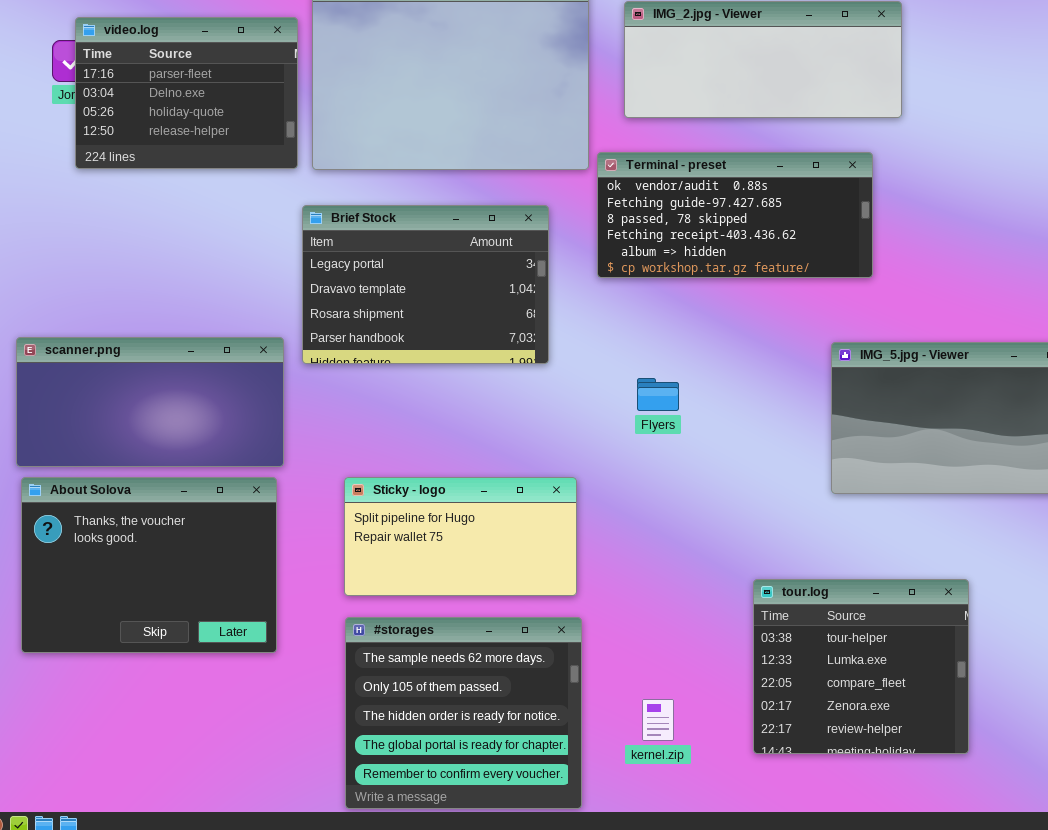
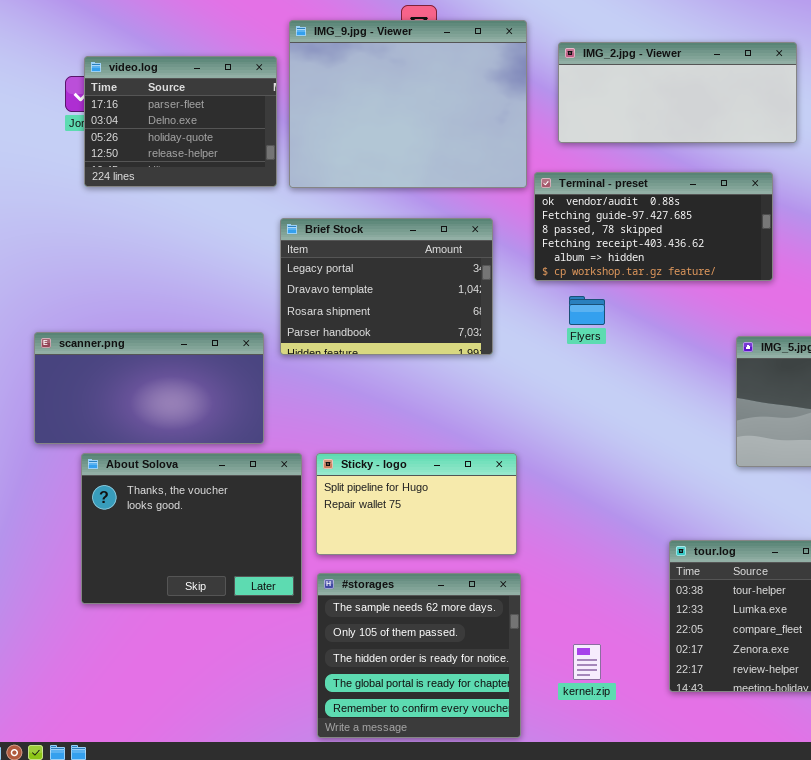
Flyers: [637,378,679,411] -> [569,296,605,325], moved
About Solova: [21,477,277,653] -> [81,453,302,604], moved

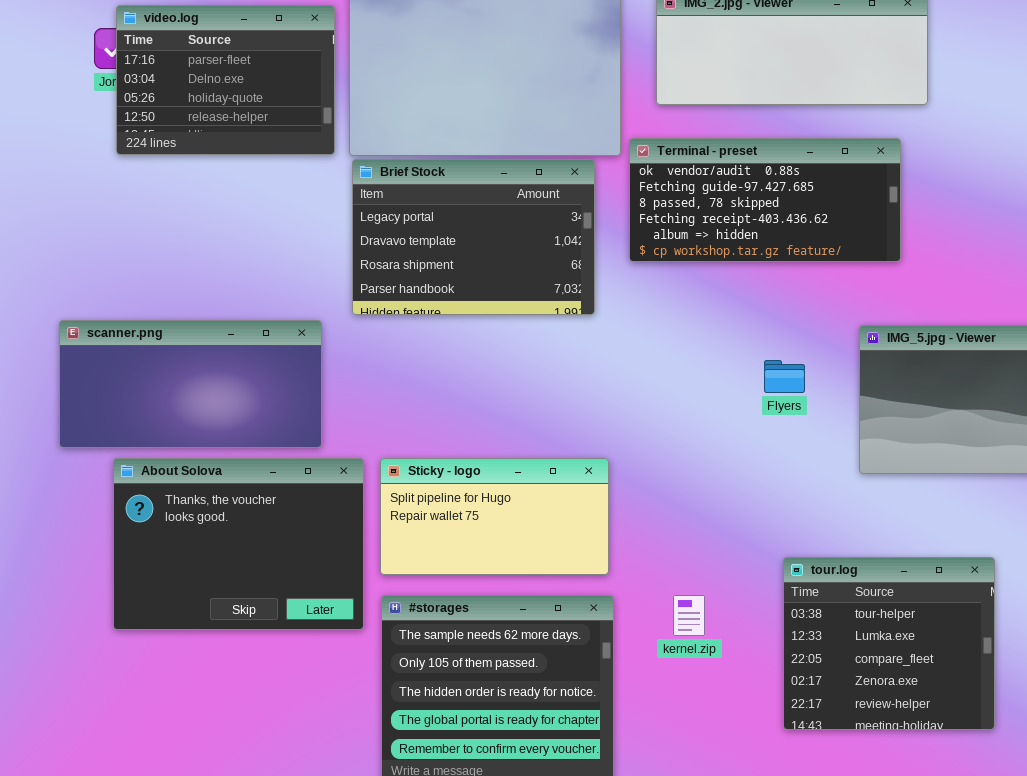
Brief Stock: [280,218,493,355] -> [352,159,595,315], moved
Flyers: [569,296,605,325] -> [764,360,805,393], moved
kernel.zip: [573,644,601,680] -> [673,595,705,636], moved

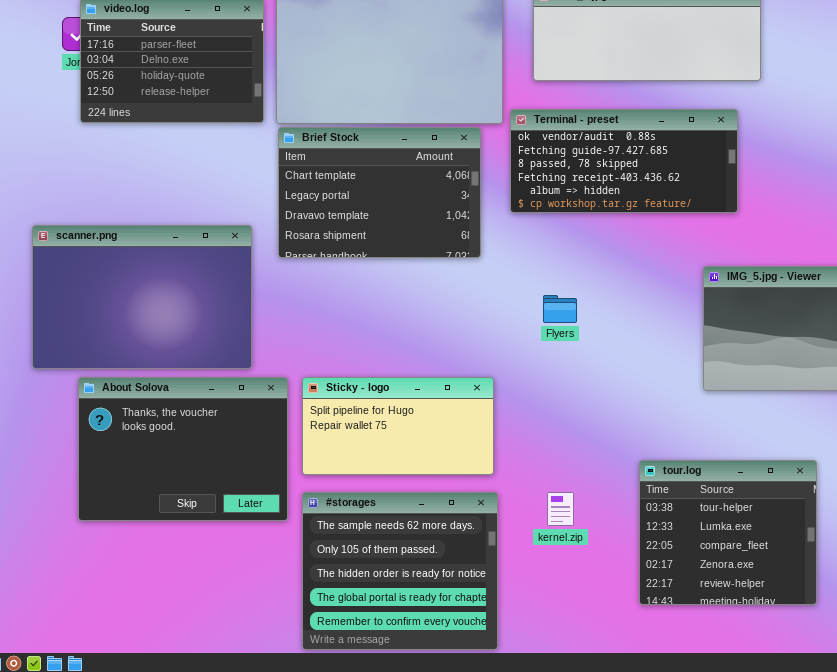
Brief Stock: [352,159,595,315] -> [278,127,481,258], scrolled up 1 row
scanner.png: [59,320,322,448] -> [32,225,252,369], resized
Flyers: [764,360,805,393] -> [543,295,577,323], moved

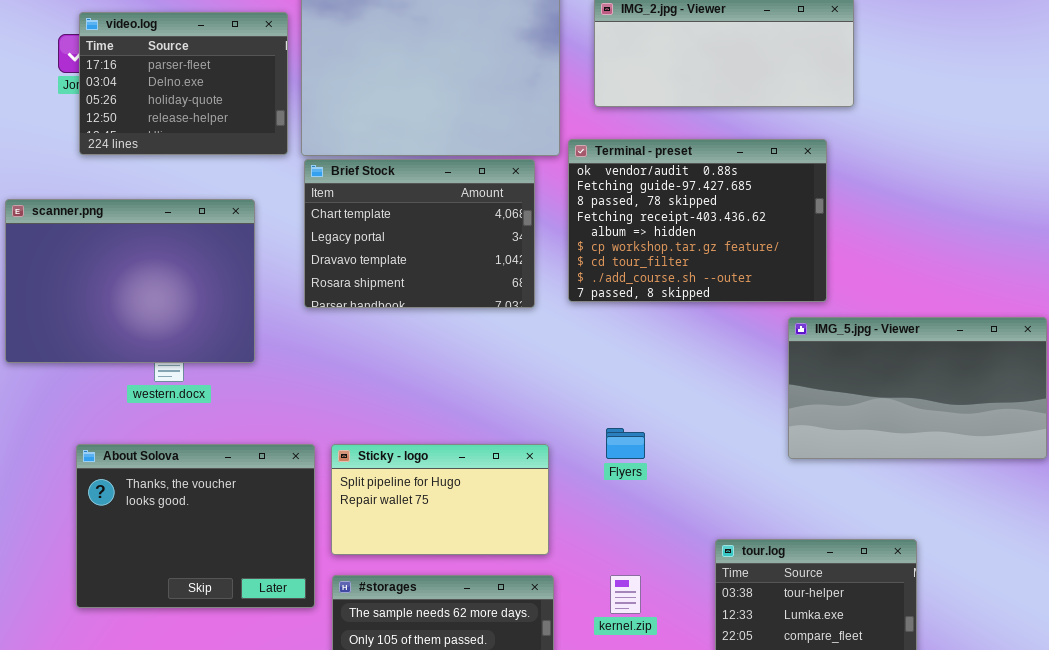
Terminal - preset: [510,109,738,213] -> [568,139,827,302], resized
scanner.png: [32,225,252,369] -> [5,199,255,363], moved
Flyers: [543,295,577,323] -> [606,428,645,459], moved

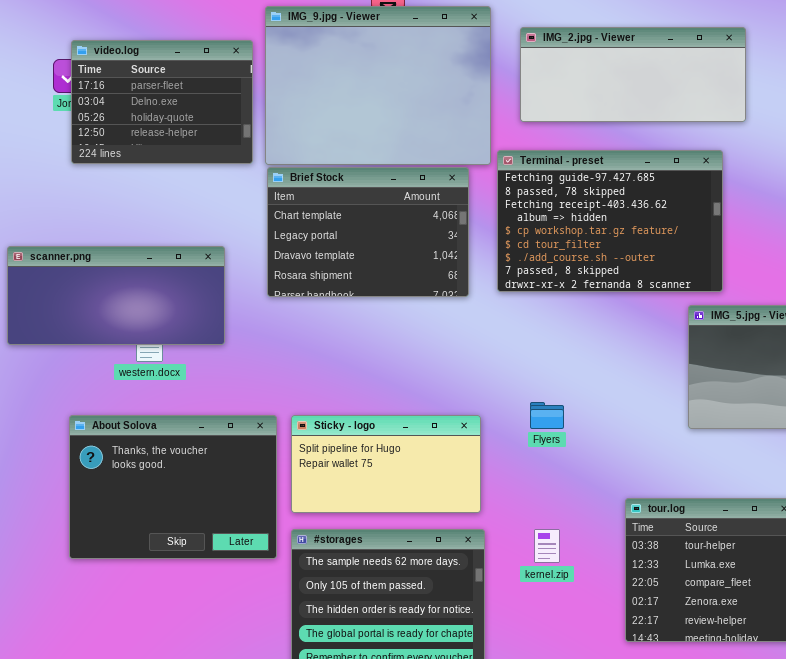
Terminal - preset: [568,139,827,302] -> [497,150,723,292], scrolled down 1 row
scanner.png: [5,199,255,363] -> [7,246,225,345], resized

